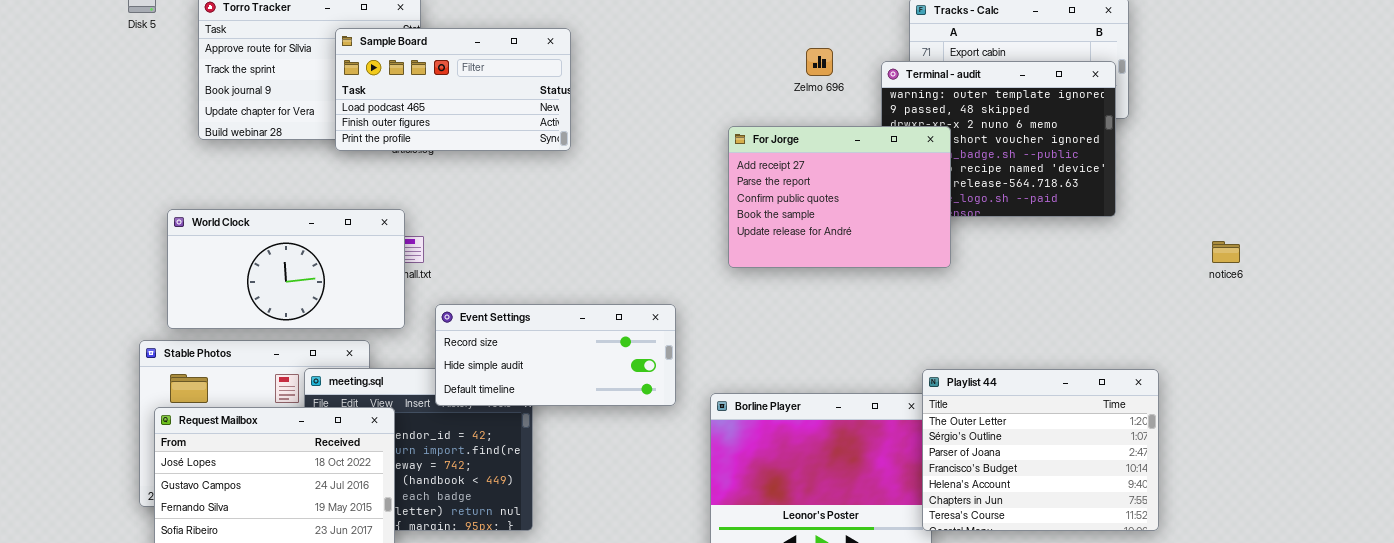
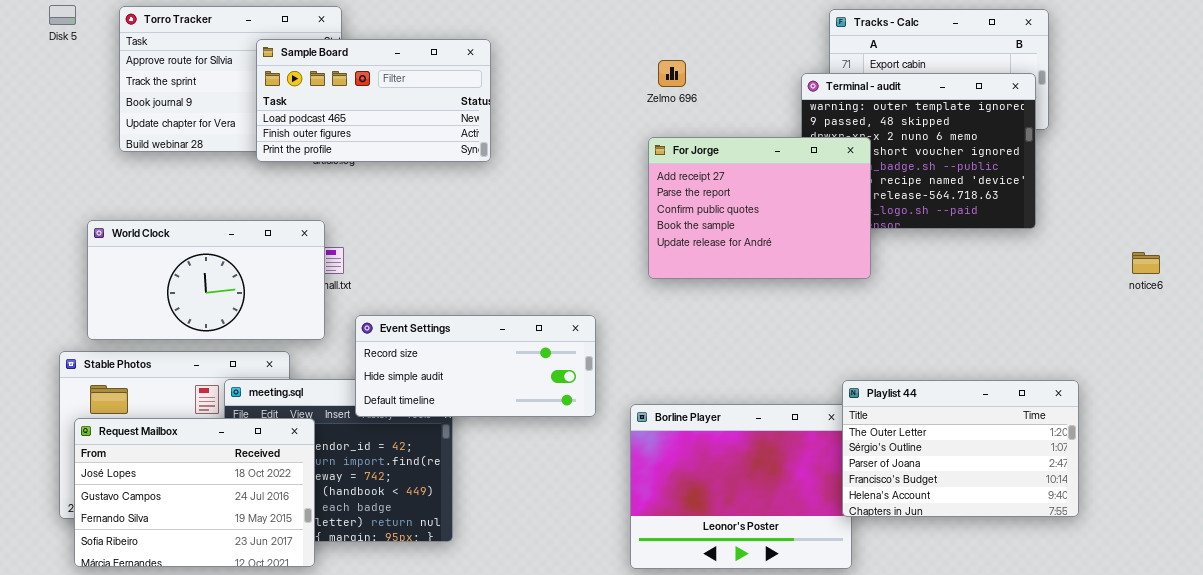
Zelmo 696: [806,48,833,76] -> [658,60,686,87], moved
Playlist 44: [922,369,1159,531] -> [842,380,1079,517], resized

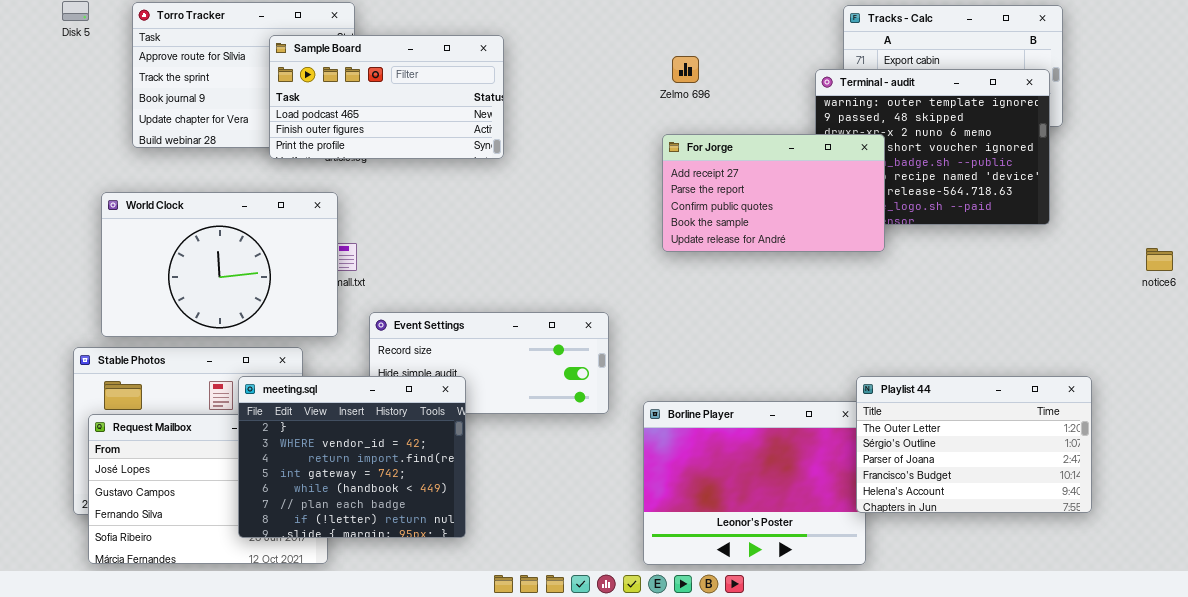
For Jorge: [648,137,871,279] -> [662,134,885,252], resized
World Clock: [87,220,325,340] -> [101,192,338,337], resized
meeting.sql: [224,379,453,542] -> [238,376,466,538], raised

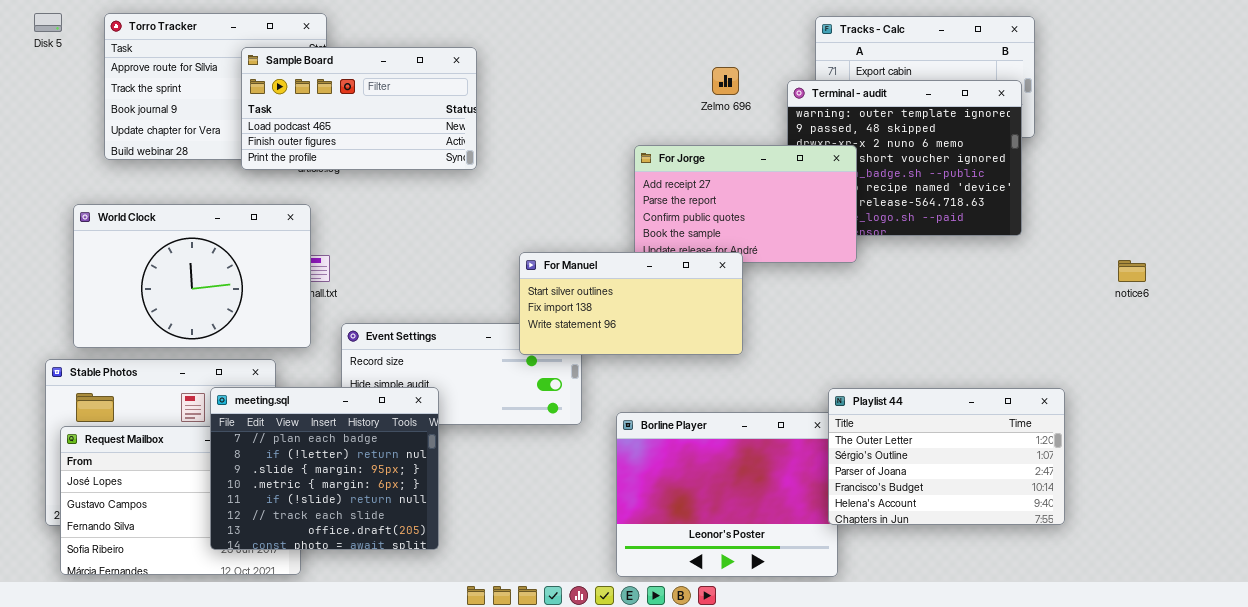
Zelmo 696: [672,56,699,83] -> [712,67,739,95], moved
For Manuel: none -> [519,252,743,355], opened
meeting.sql: [238,376,466,538] -> [210,387,439,550], scrolled down 5 rows

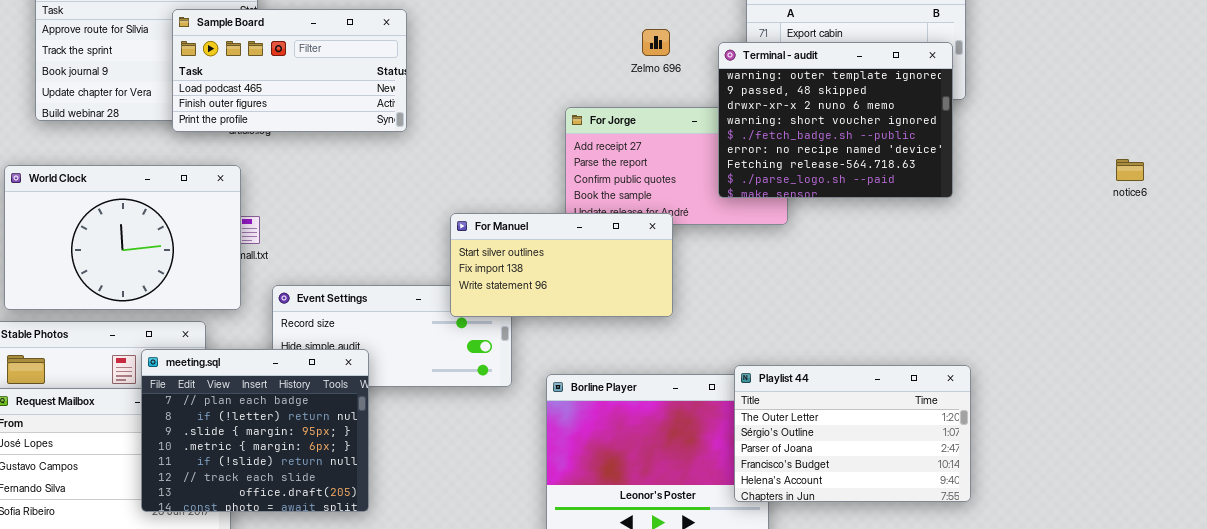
Terminal - audit: [787,80,1022,236] -> [718,42,953,198], raised
notice6: [1118,260,1146,282] -> [1116,159,1144,181], moved
Playlist 44: [828,388,1065,525] -> [734,365,971,502], moved

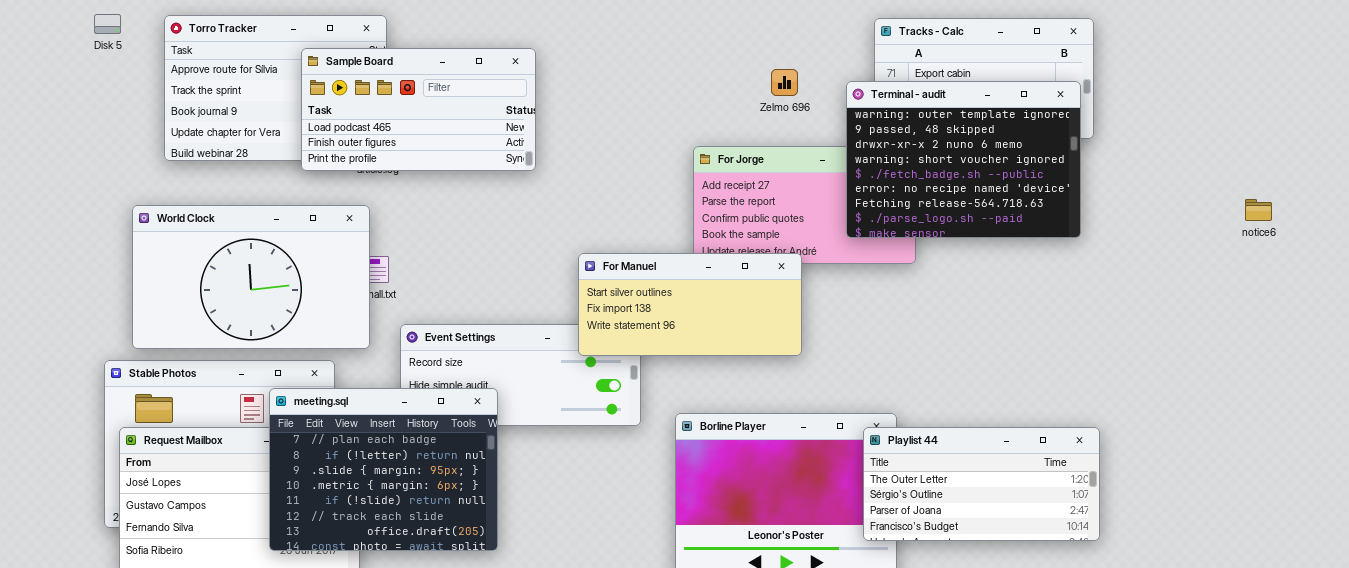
Playlist 44: [734,365,971,502] -> [863,427,1100,541], resized

